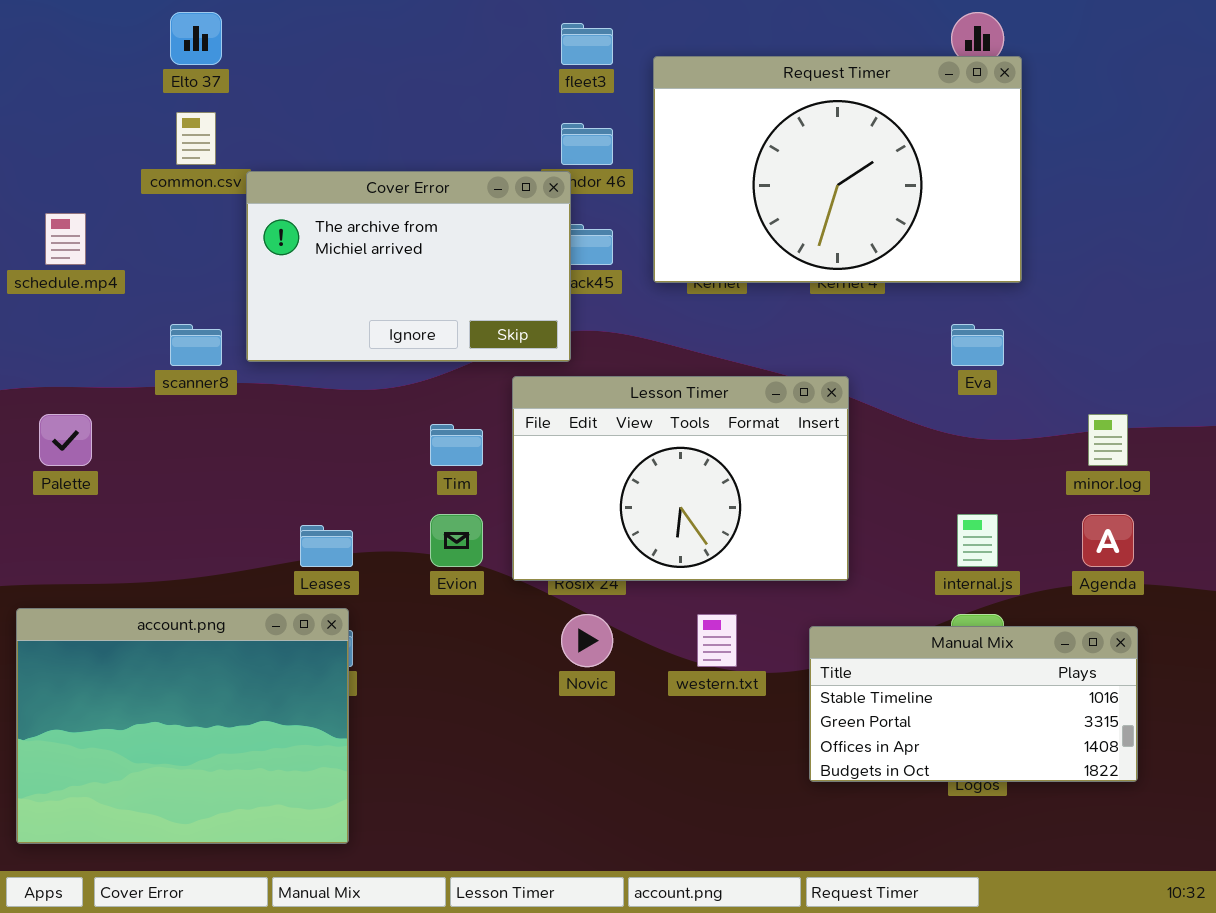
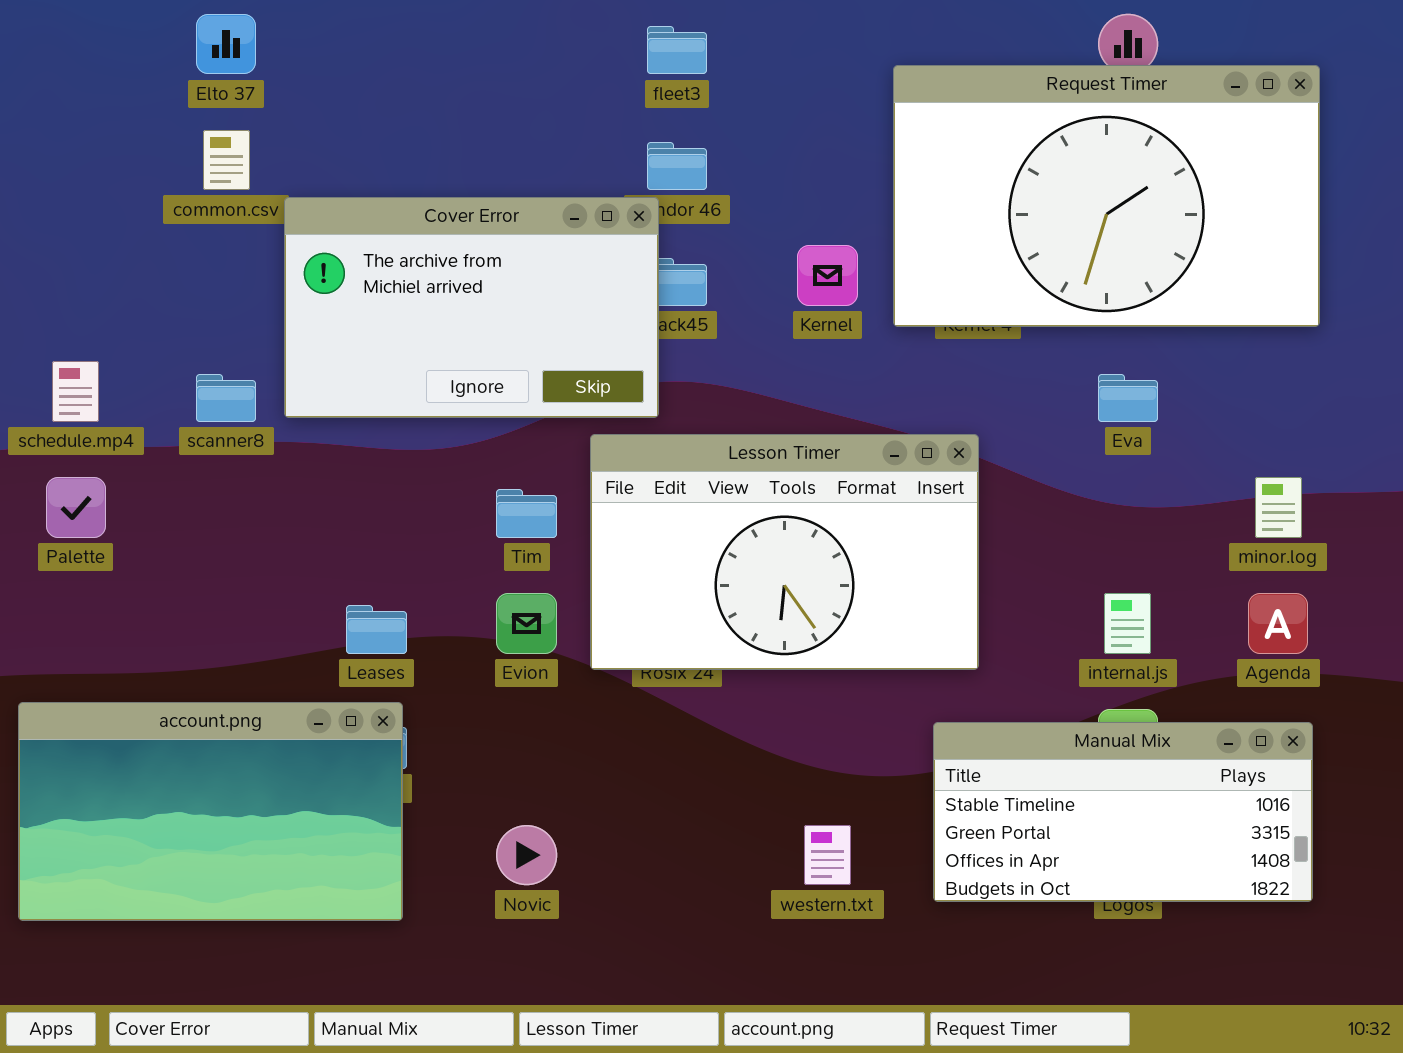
Request Timer: [653,56,1022,283] -> [893,65,1320,327], moved
schedule.mp4: [45,213,86,265] -> [52,361,99,422], moved
account.png: [16,608,349,844] -> [18,702,403,921], resized
Novic: [561,614,613,667] -> [496,825,557,885], moved
western.txt: [697,614,737,667] -> [804,825,851,885], moved

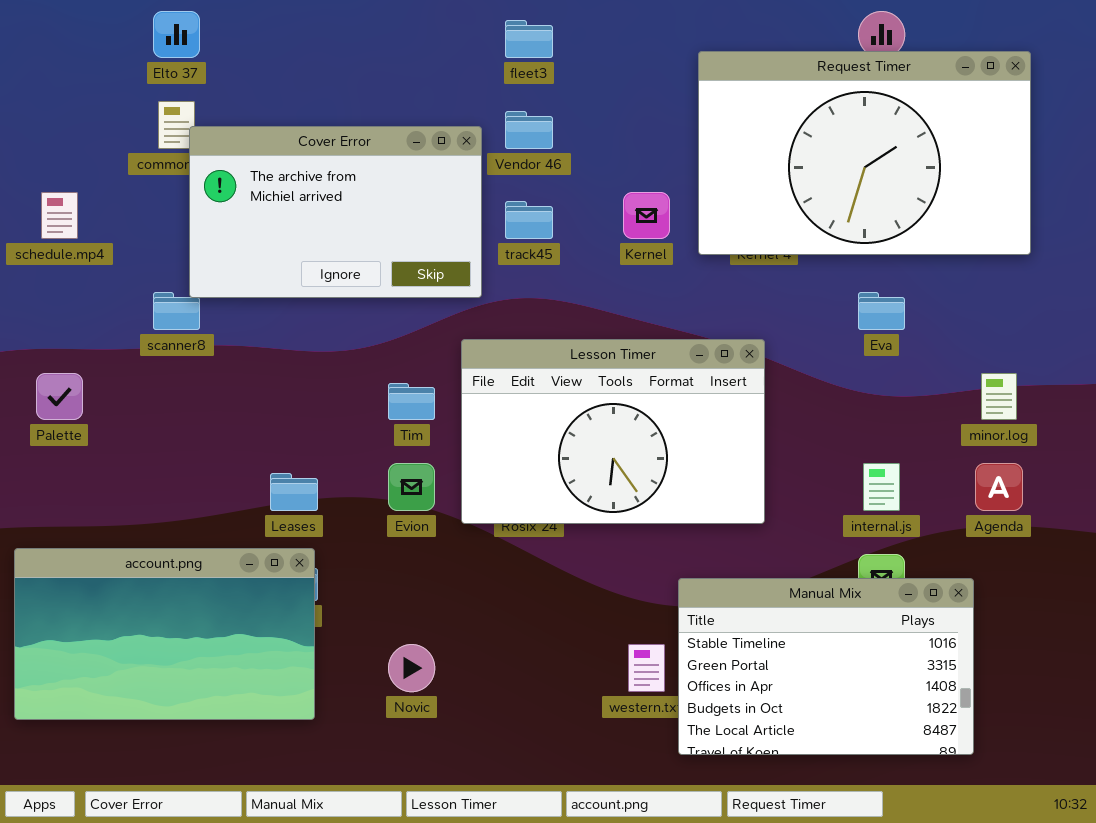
Cover Error: [284,197,659,418] -> [189,126,482,298], moved
schedule.mp4: [52,361,99,422] -> [41,192,78,239], moved
Manual Mix: [933,722,1313,902] -> [678,578,974,755], moved, resized

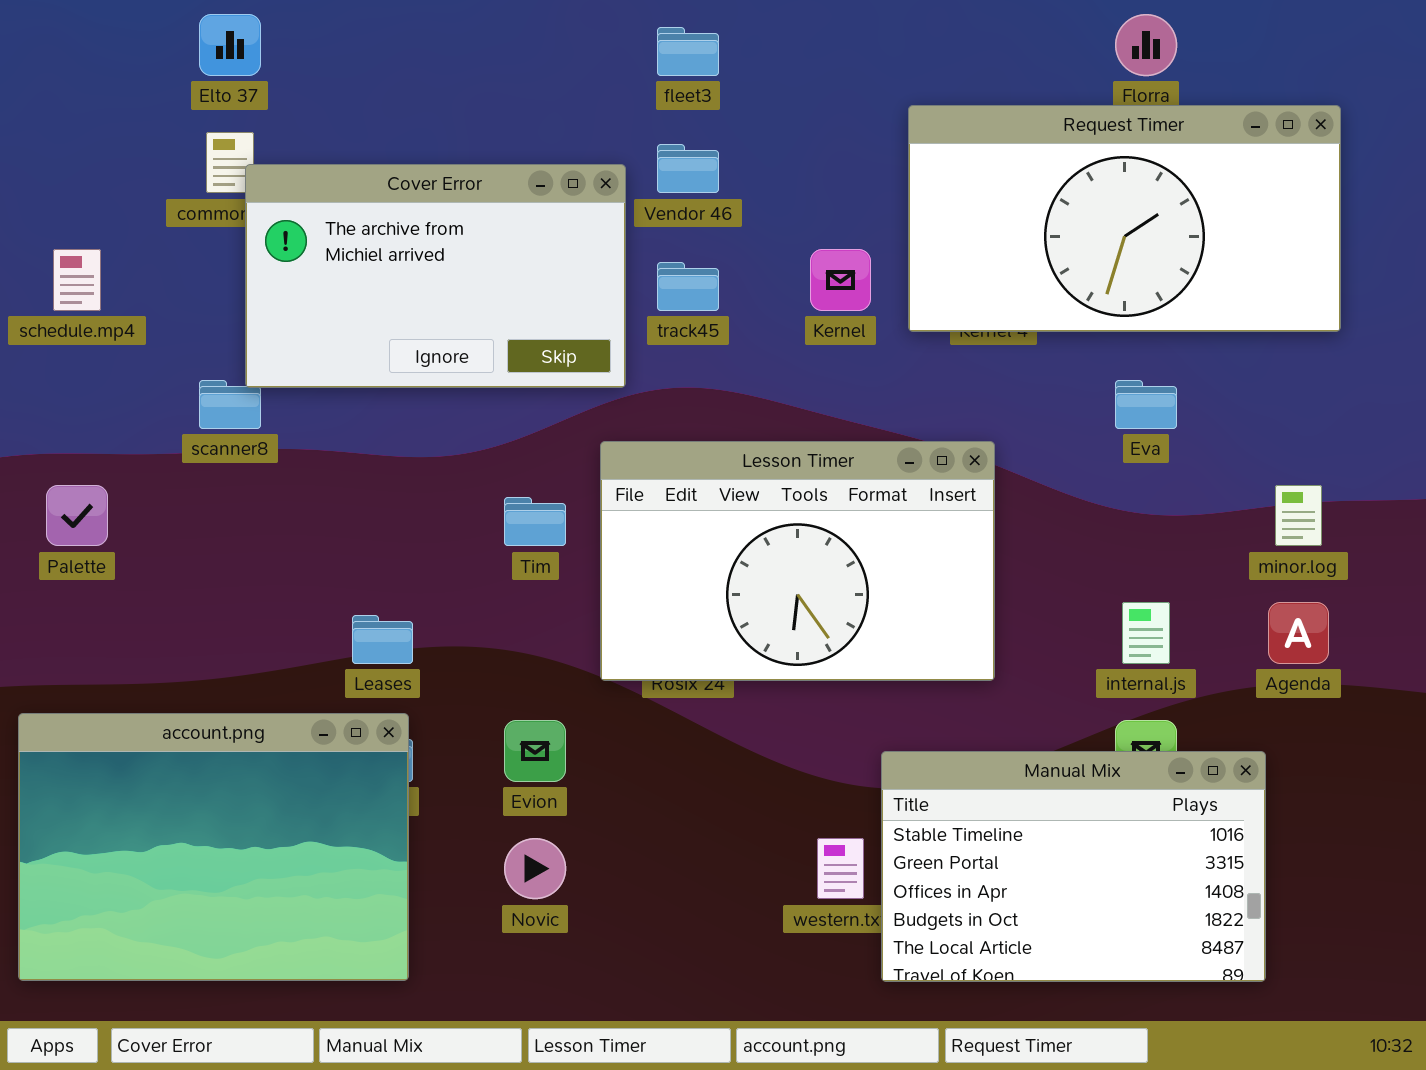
Request Timer: [698,51,1031,255] -> [908,105,1341,332], resized
Evion: [388,463,435,511] -> [504,720,566,782], moved
account.png: [14,548,315,720] -> [18,713,409,981], resized

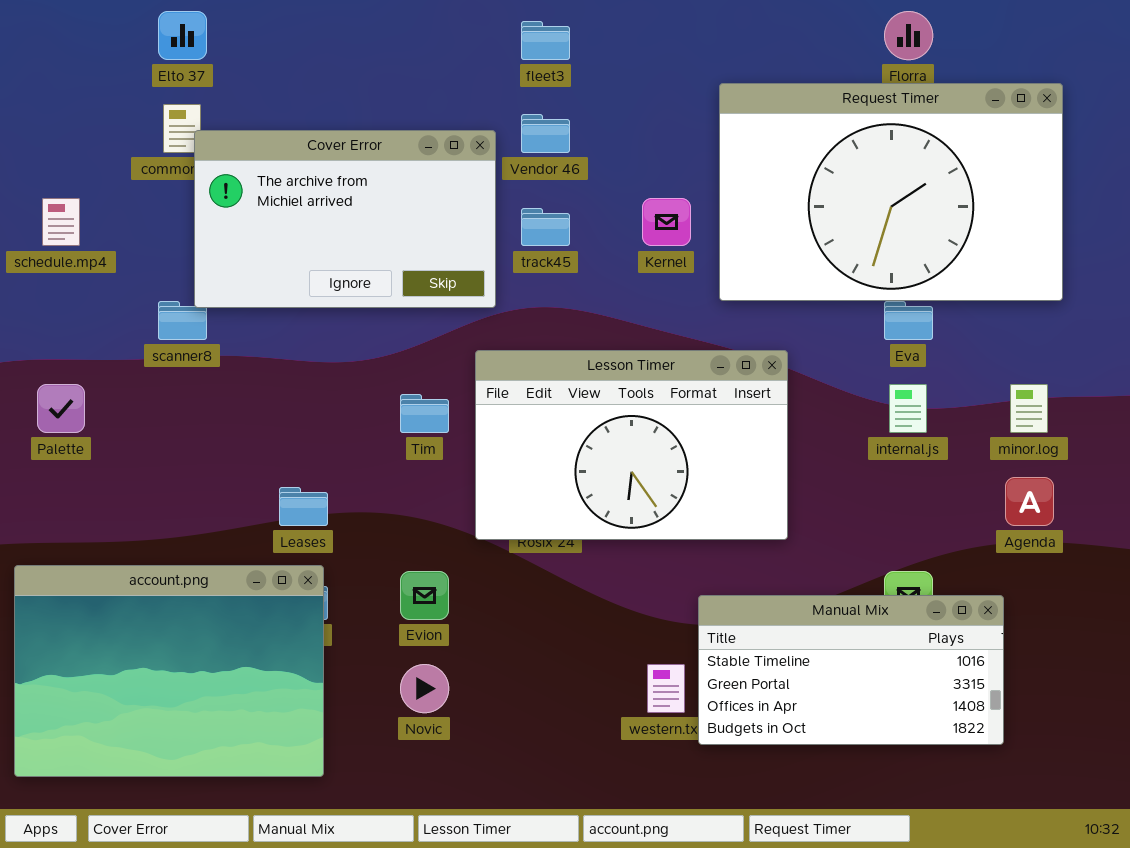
Request Timer: [908,105,1341,332] -> [719,83,1063,301], resized
internal.js: [1122,602,1170,664] -> [889,384,927,433], moved
Manual Mix: [881,751,1266,982] -> [698,595,1004,745], resized

